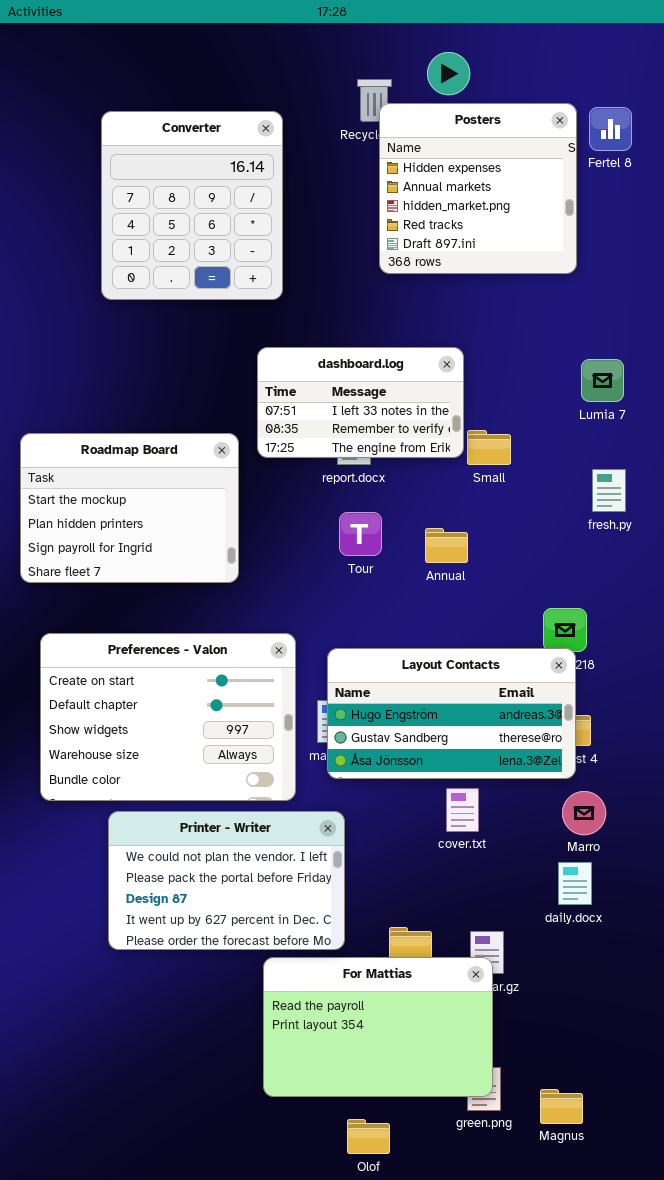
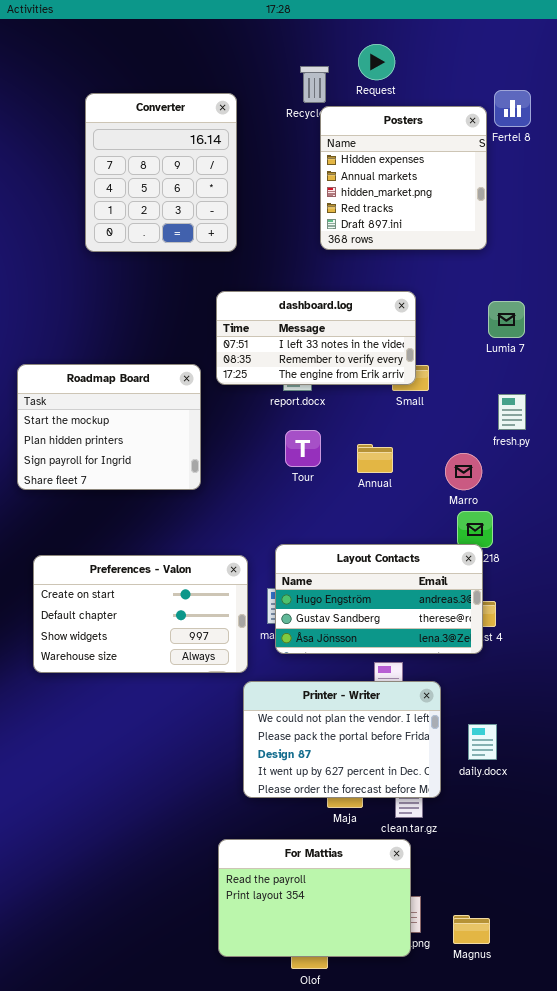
Posters: [379,103,577,274] -> [320,106,487,250], moved
dashboard.log: [257,347,464,458] -> [216,291,416,385], resized
Preferences - Valon: [40,633,296,801] -> [33,555,248,673], resized
Marro: [562,791,606,835] -> [445,453,482,490], moved
Printer - Writer: [108,811,345,950] -> [243,681,441,798], moved
For Mattias: [263,957,493,1097] -> [218,839,411,957], moved

